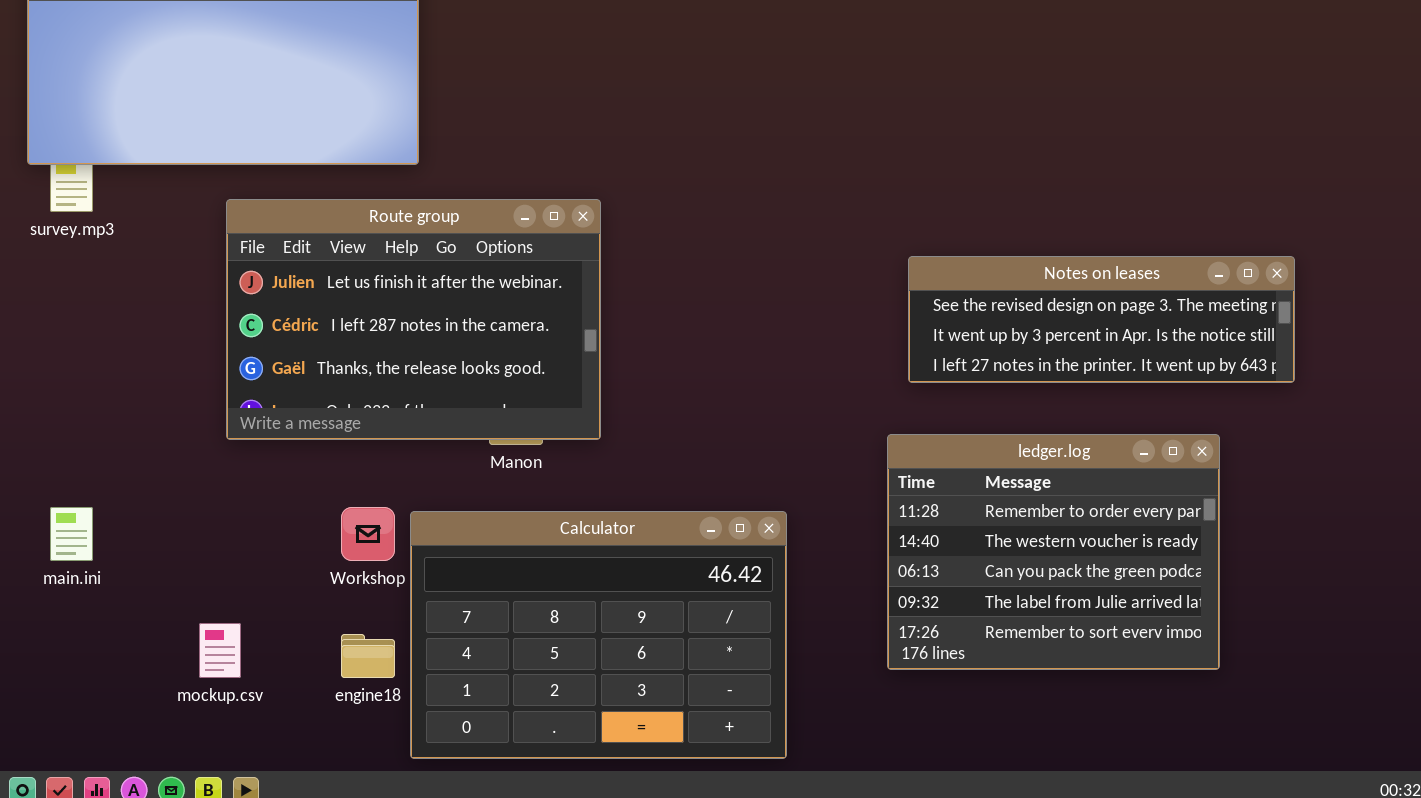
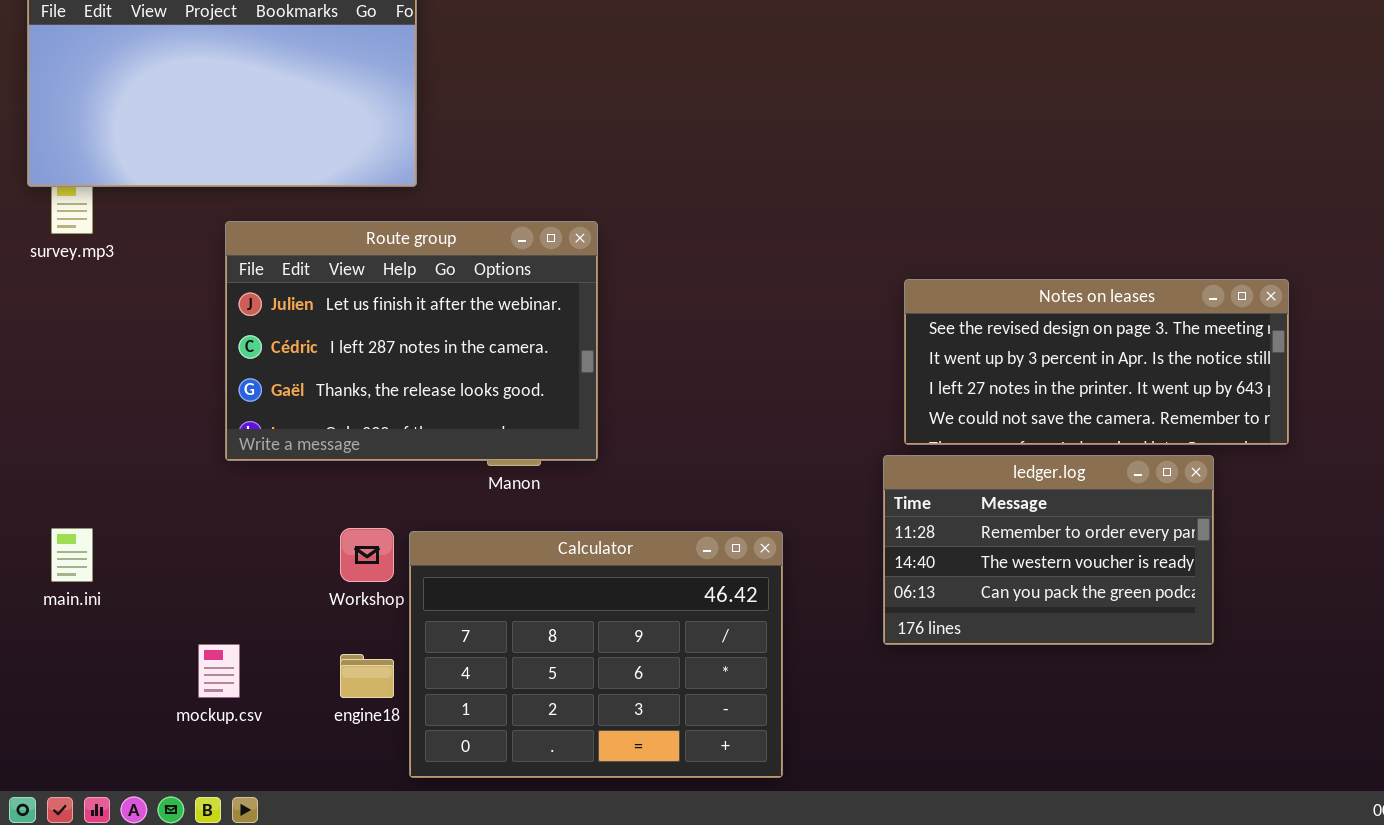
Notes on leases: [908,256,1295,383] -> [904,279,1289,445], resized
ledger.log: [887,434,1220,670] -> [883,455,1214,645], resized

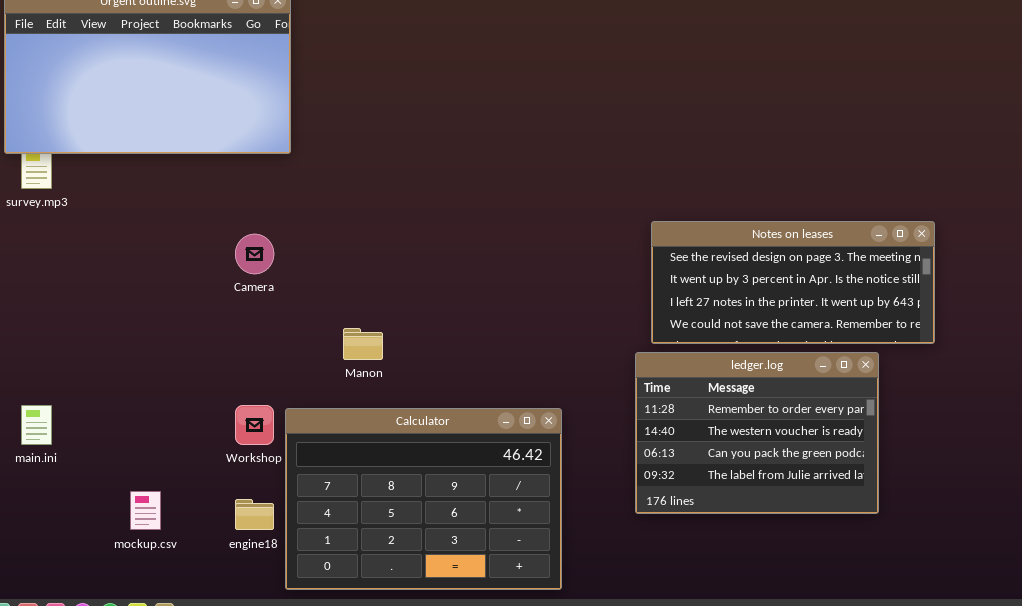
Route group: [225,221,598,461] -> none, closed
ledger.log: [883,455,1214,645] -> [635,352,879,514], resized

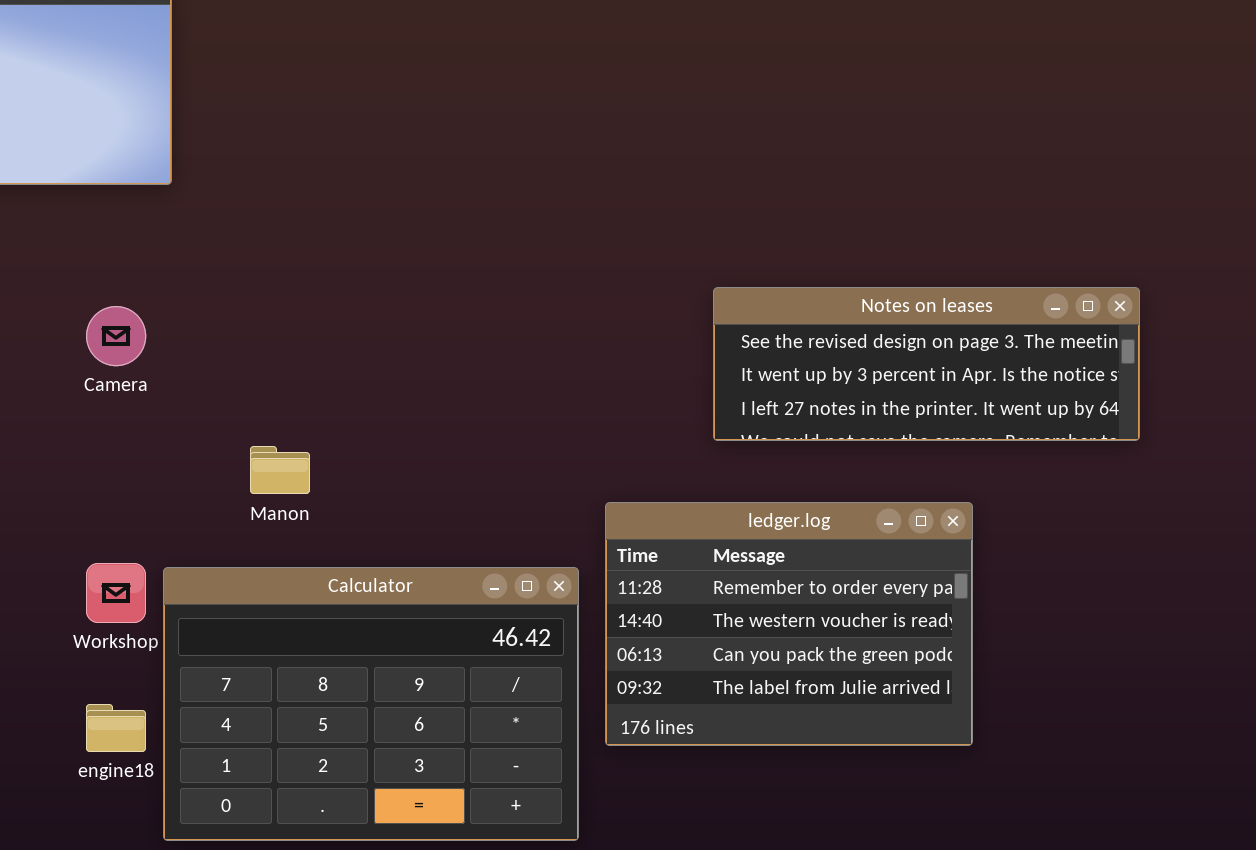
Notes on leases: [651,221,935,344] -> [713,287,1140,441], resized
ledger.log: [635,352,879,514] -> [605,502,973,746], moved

